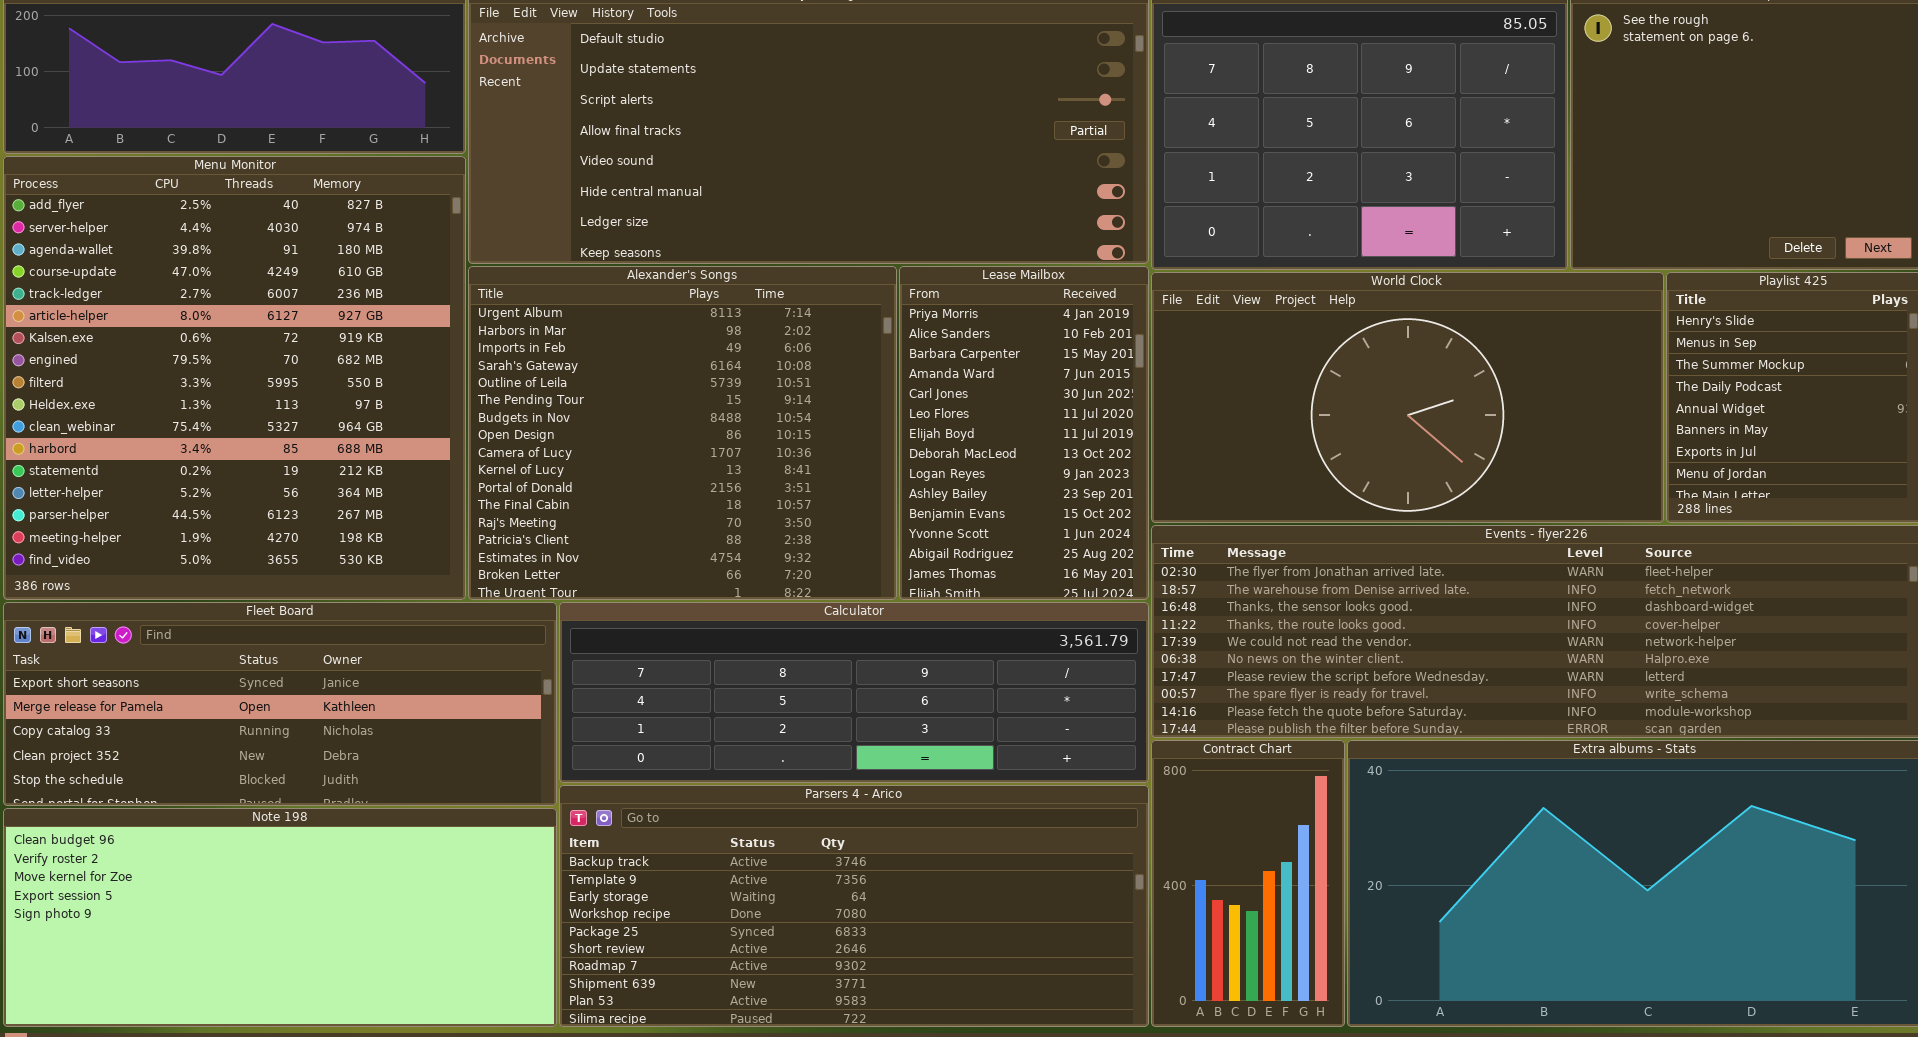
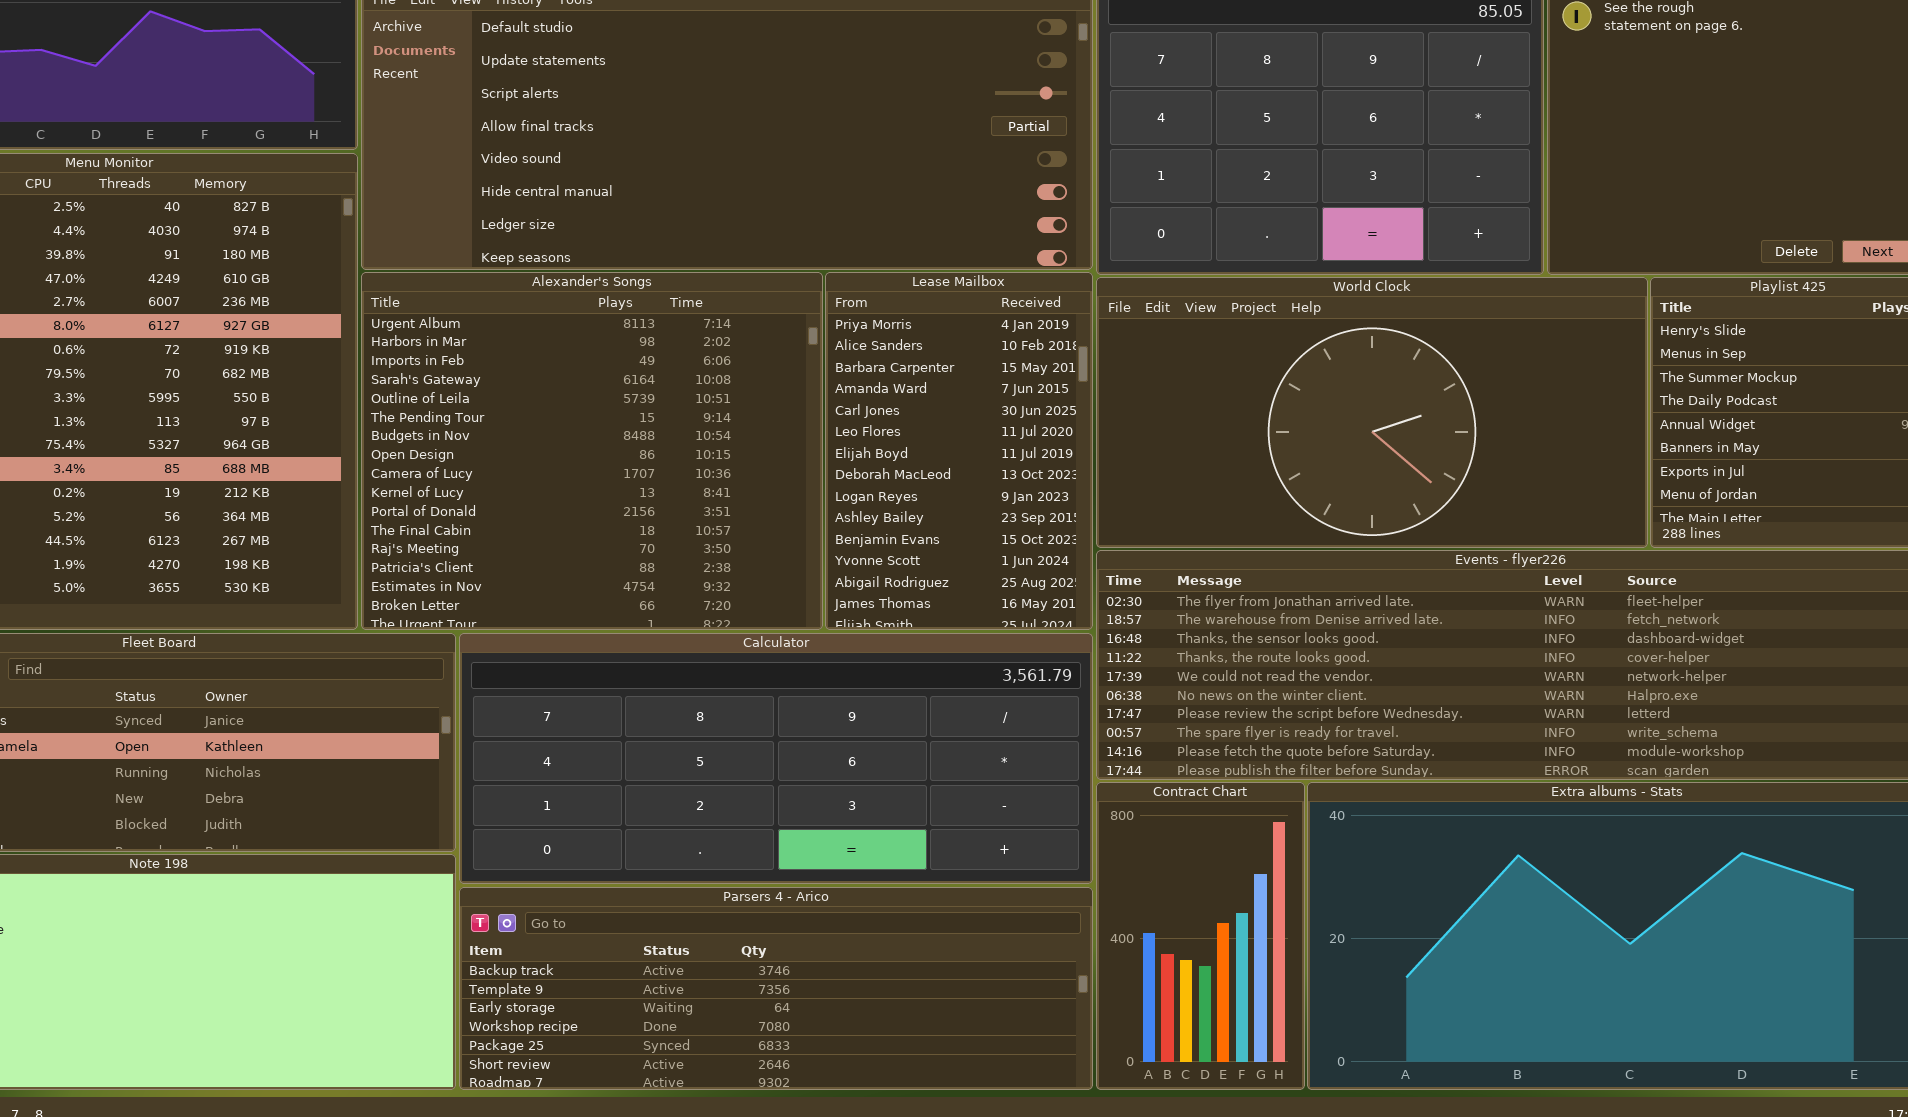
Calculator: [559,602,1149,783] -> [459,633,1093,884], resized
Parsers 4 - Arico: [559,785,1149,1027] -> [459,887,1093,1090], resized

